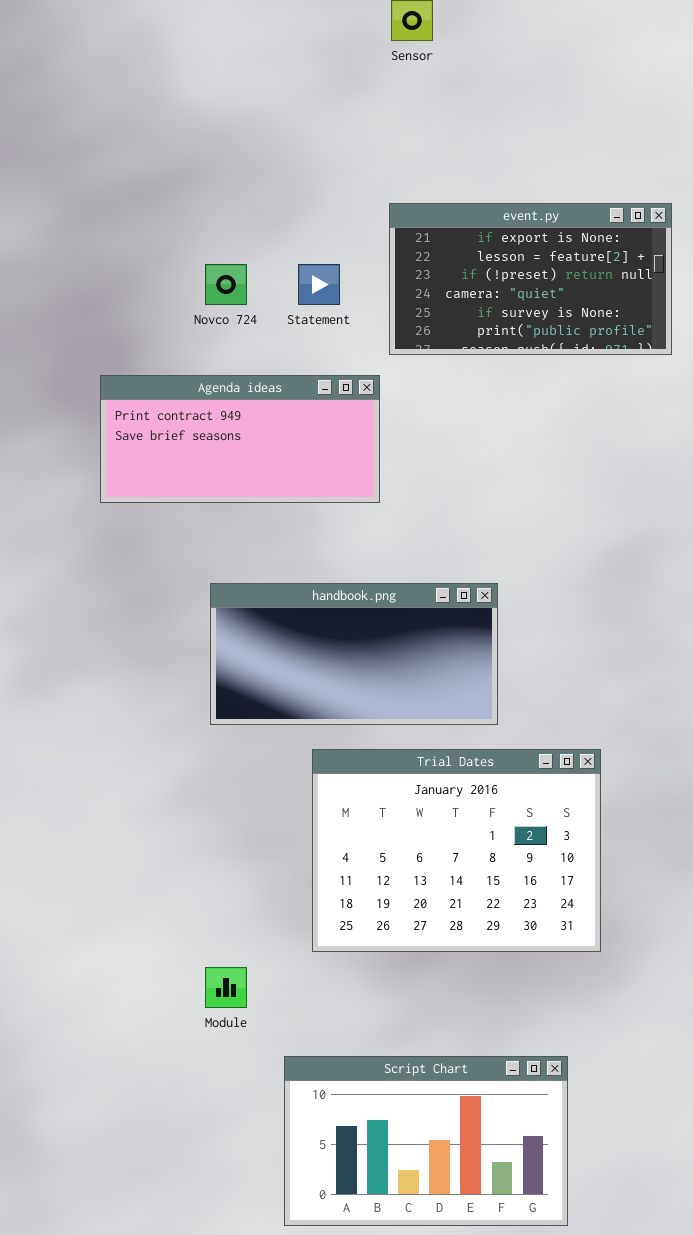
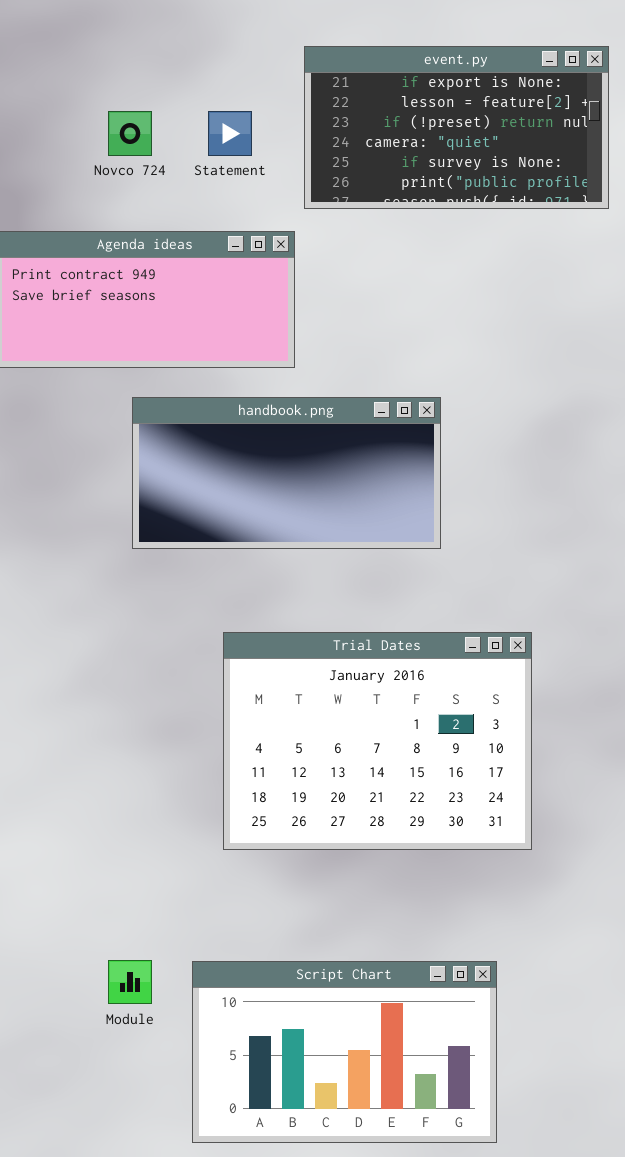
handbook.png: [210,583,498,725] -> [132,397,441,549], moved
Module: [205,967,247,1008] -> [108,960,152,1004], moved

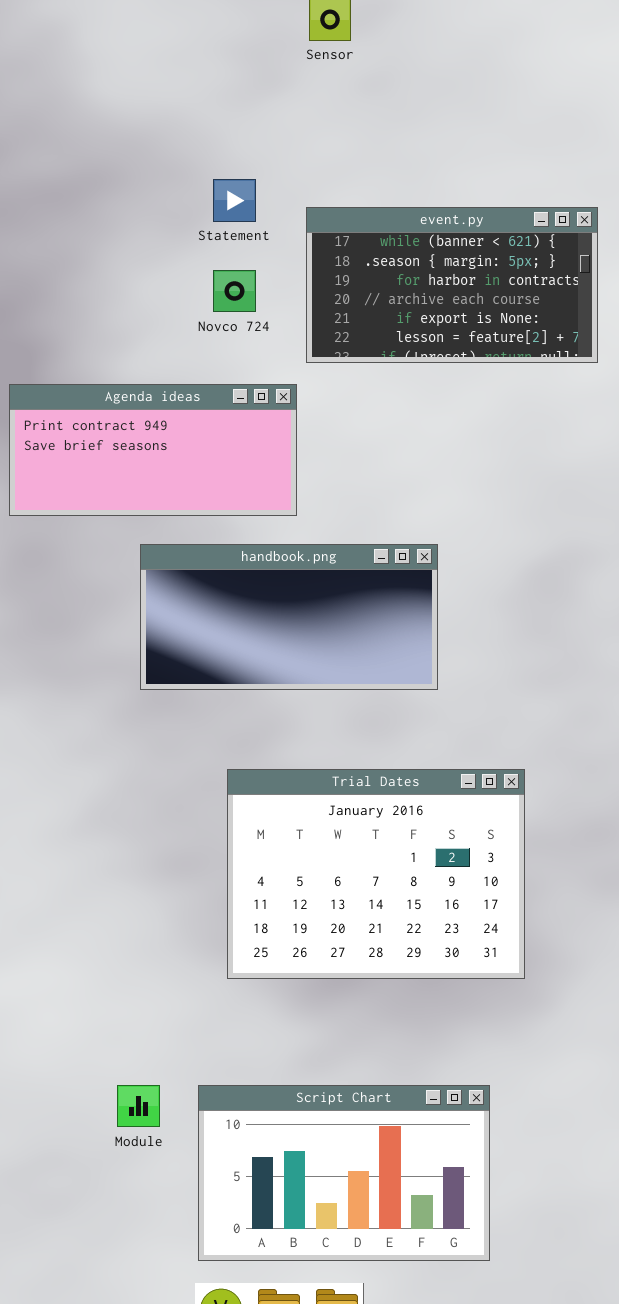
event.py: [304,46,609,209] -> [306,207,598,363], scrolled up 4 rows
Novco 724: [108,111,152,156] -> [213,270,256,312], moved
Statement: [208,111,252,156] -> [213,179,256,222], moved

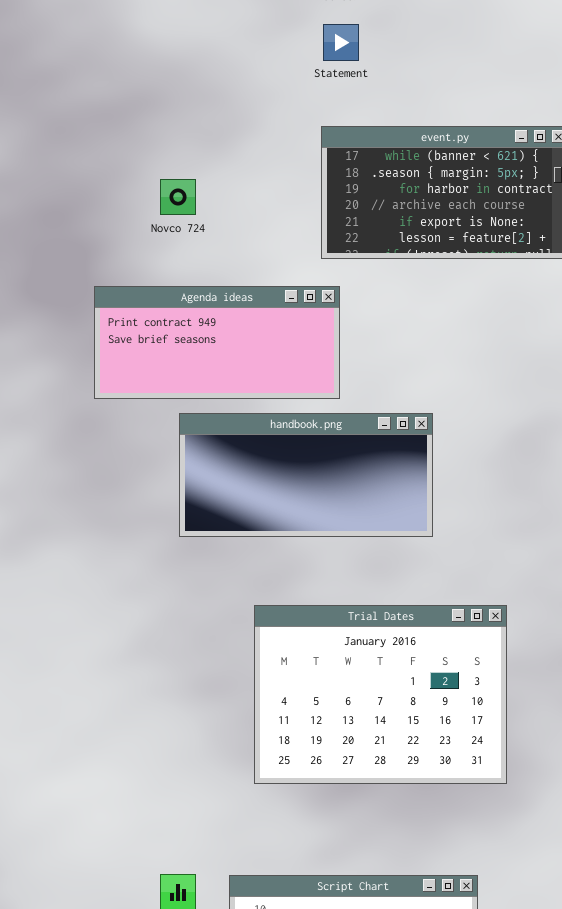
Statement: [213,179,256,222] -> [323,24,359,61], moved
Novco 724: [213,270,256,312] -> [160,179,196,215], moved
Agenda ideas: [9,384,297,516] -> [94,286,340,399], moved

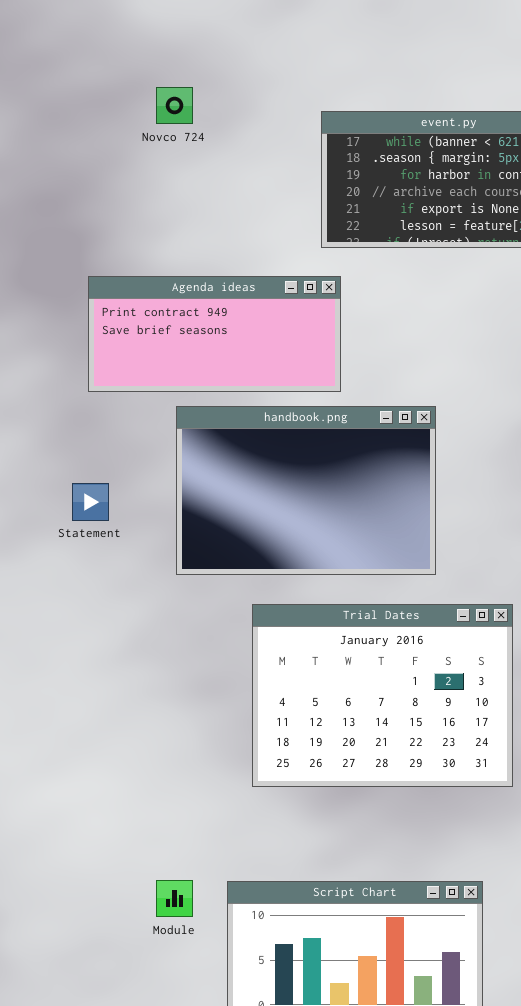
Statement: [323,24,359,61] -> [72,483,109,521], moved
Novco 724: [160,179,196,215] -> [156,87,193,124], moved
handbook.png: [179,413,433,537] -> [176,406,436,575], resized

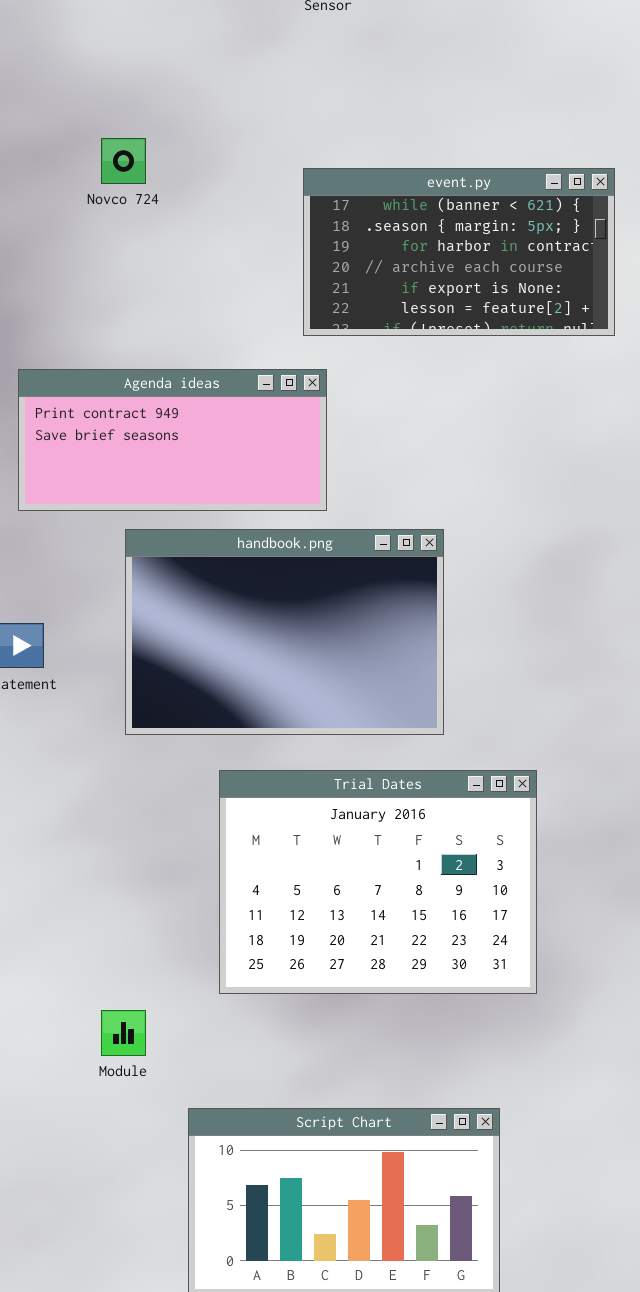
Module: [156,880,193,917] -> [101,1010,146,1056], moved

